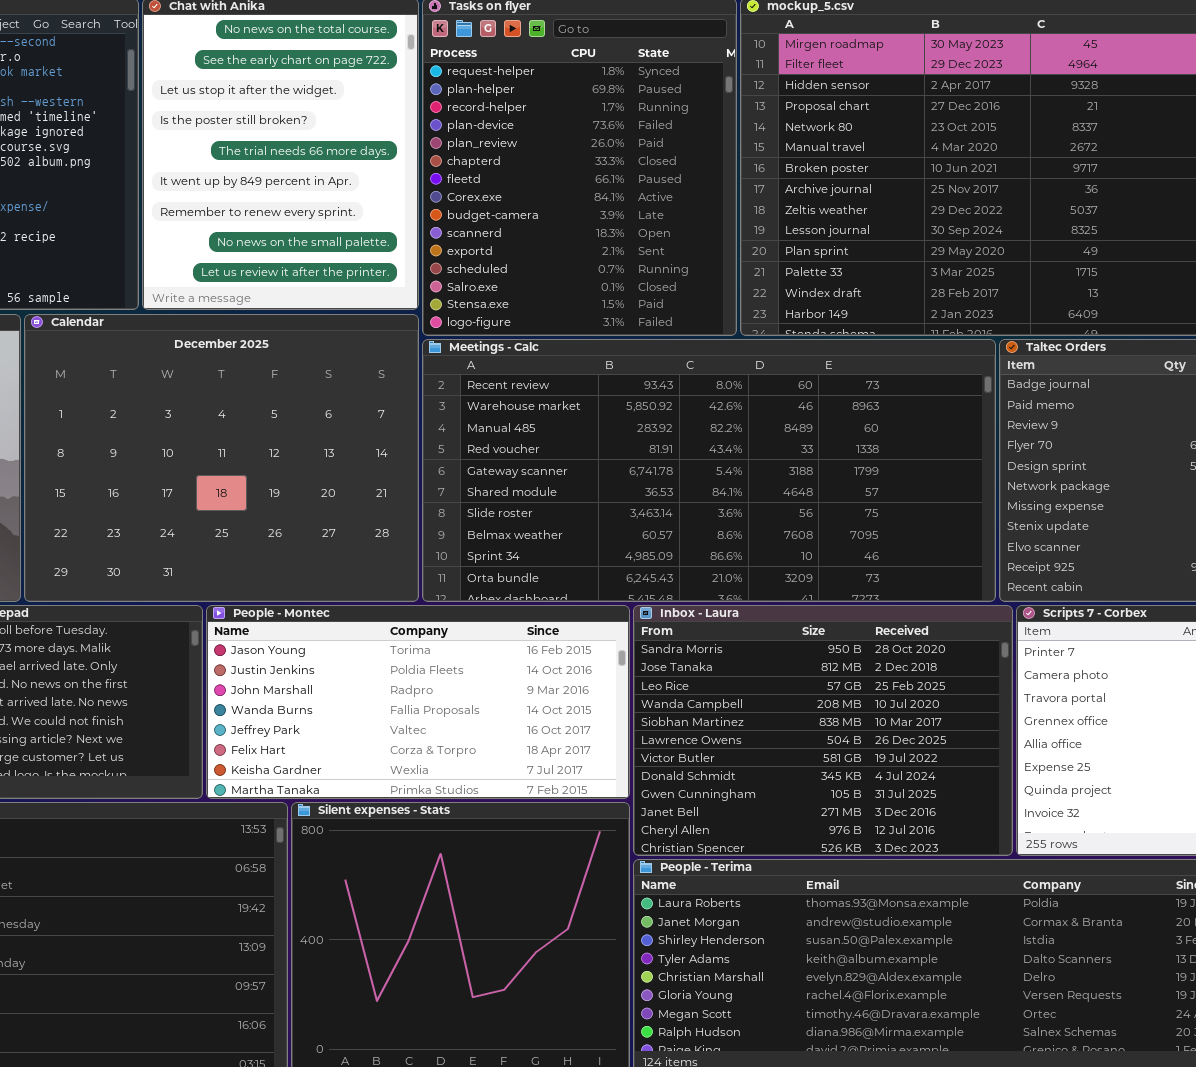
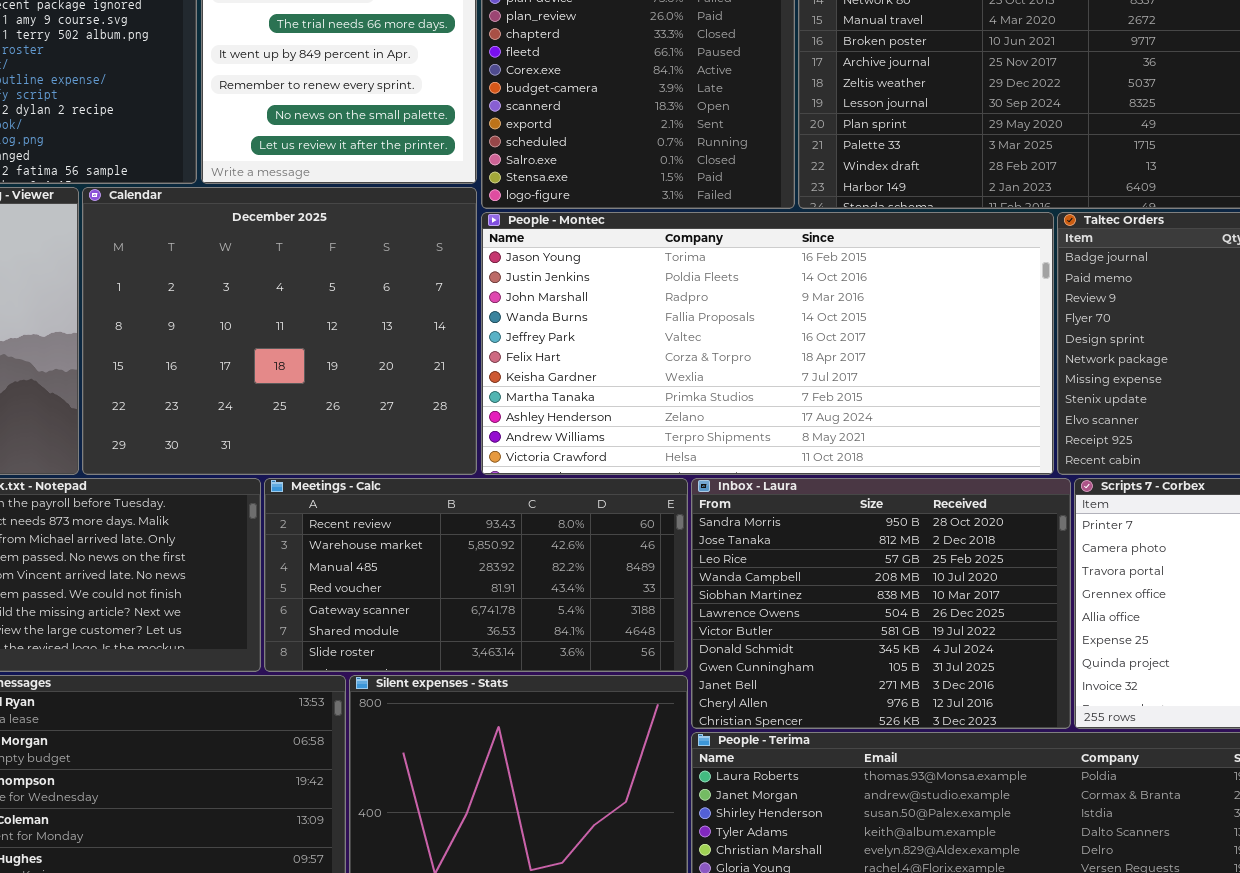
Meetings - Calc: [422,339,996,602] -> [264,478,688,672], moved, resized
People - Montec: [206,605,630,799] -> [481,212,1054,475], moved, resized

